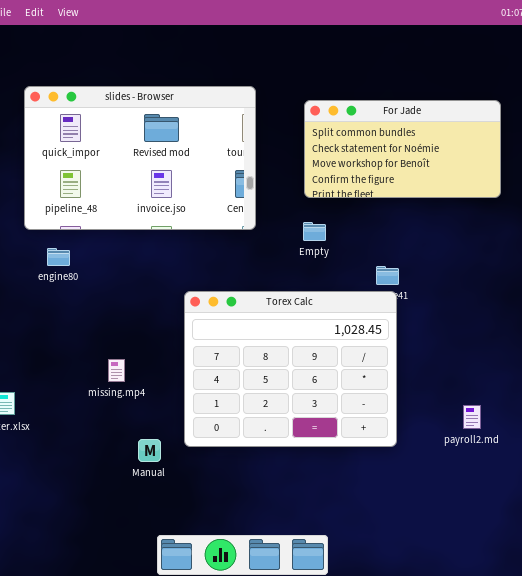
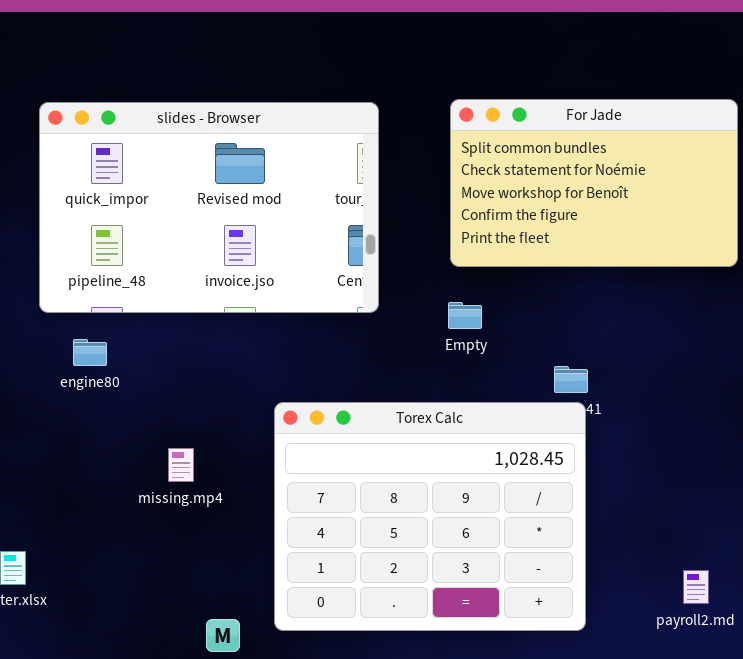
For Jade: [304,100,501,198] -> [450,99,738,267], resized
missing.mp4: [108,359,125,382] -> [168,448,194,482], moved

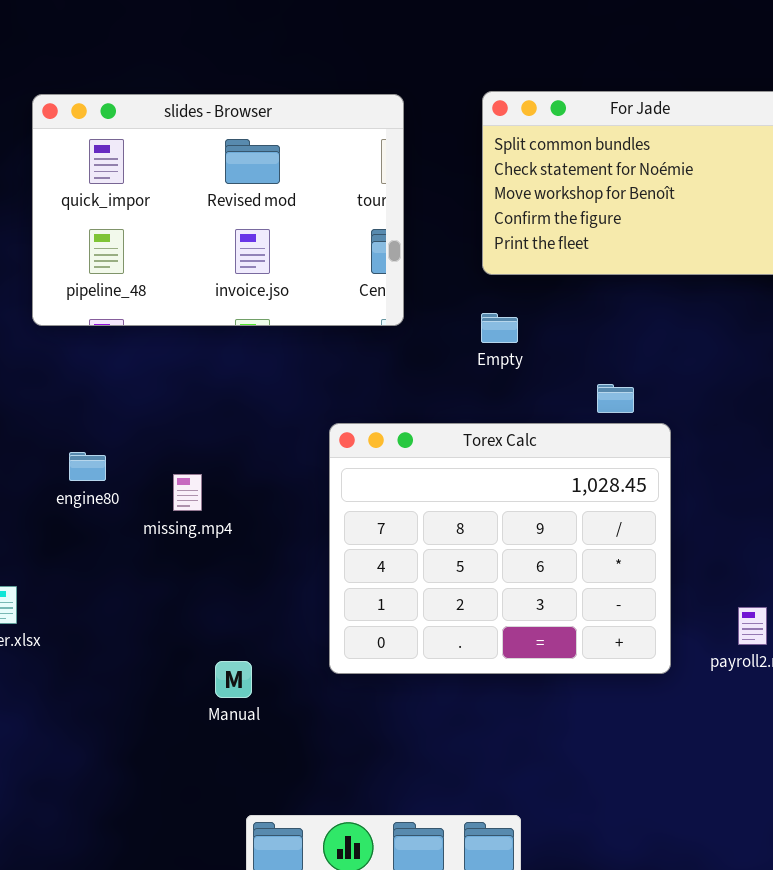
engine80: [73,339,107,366] -> [69,452,106,481], moved
Torex Calc: [274,402,586,631] -> [329,423,671,674], moved

